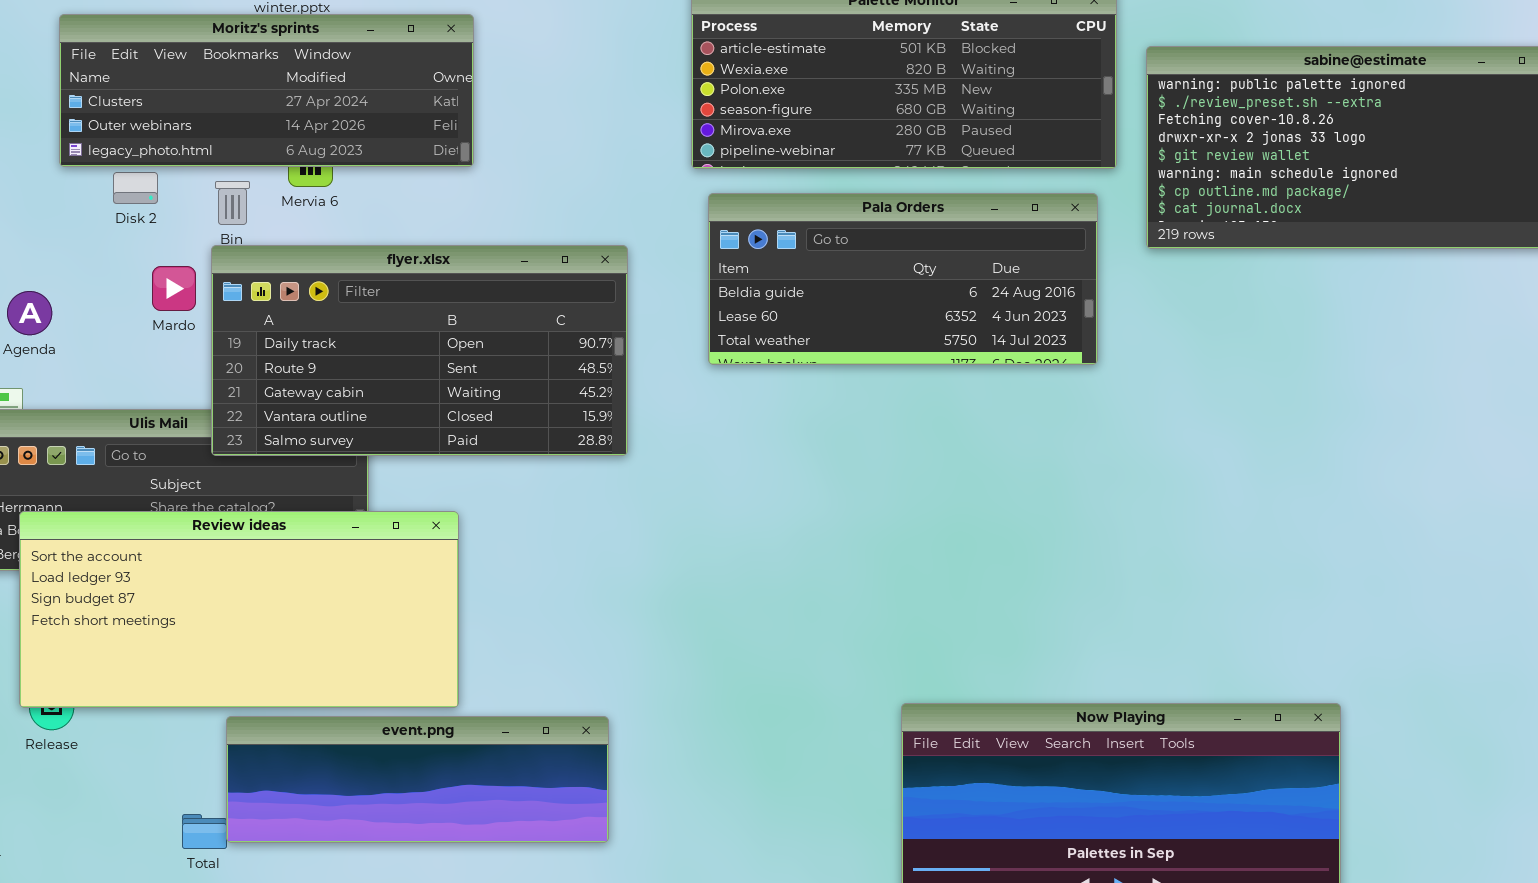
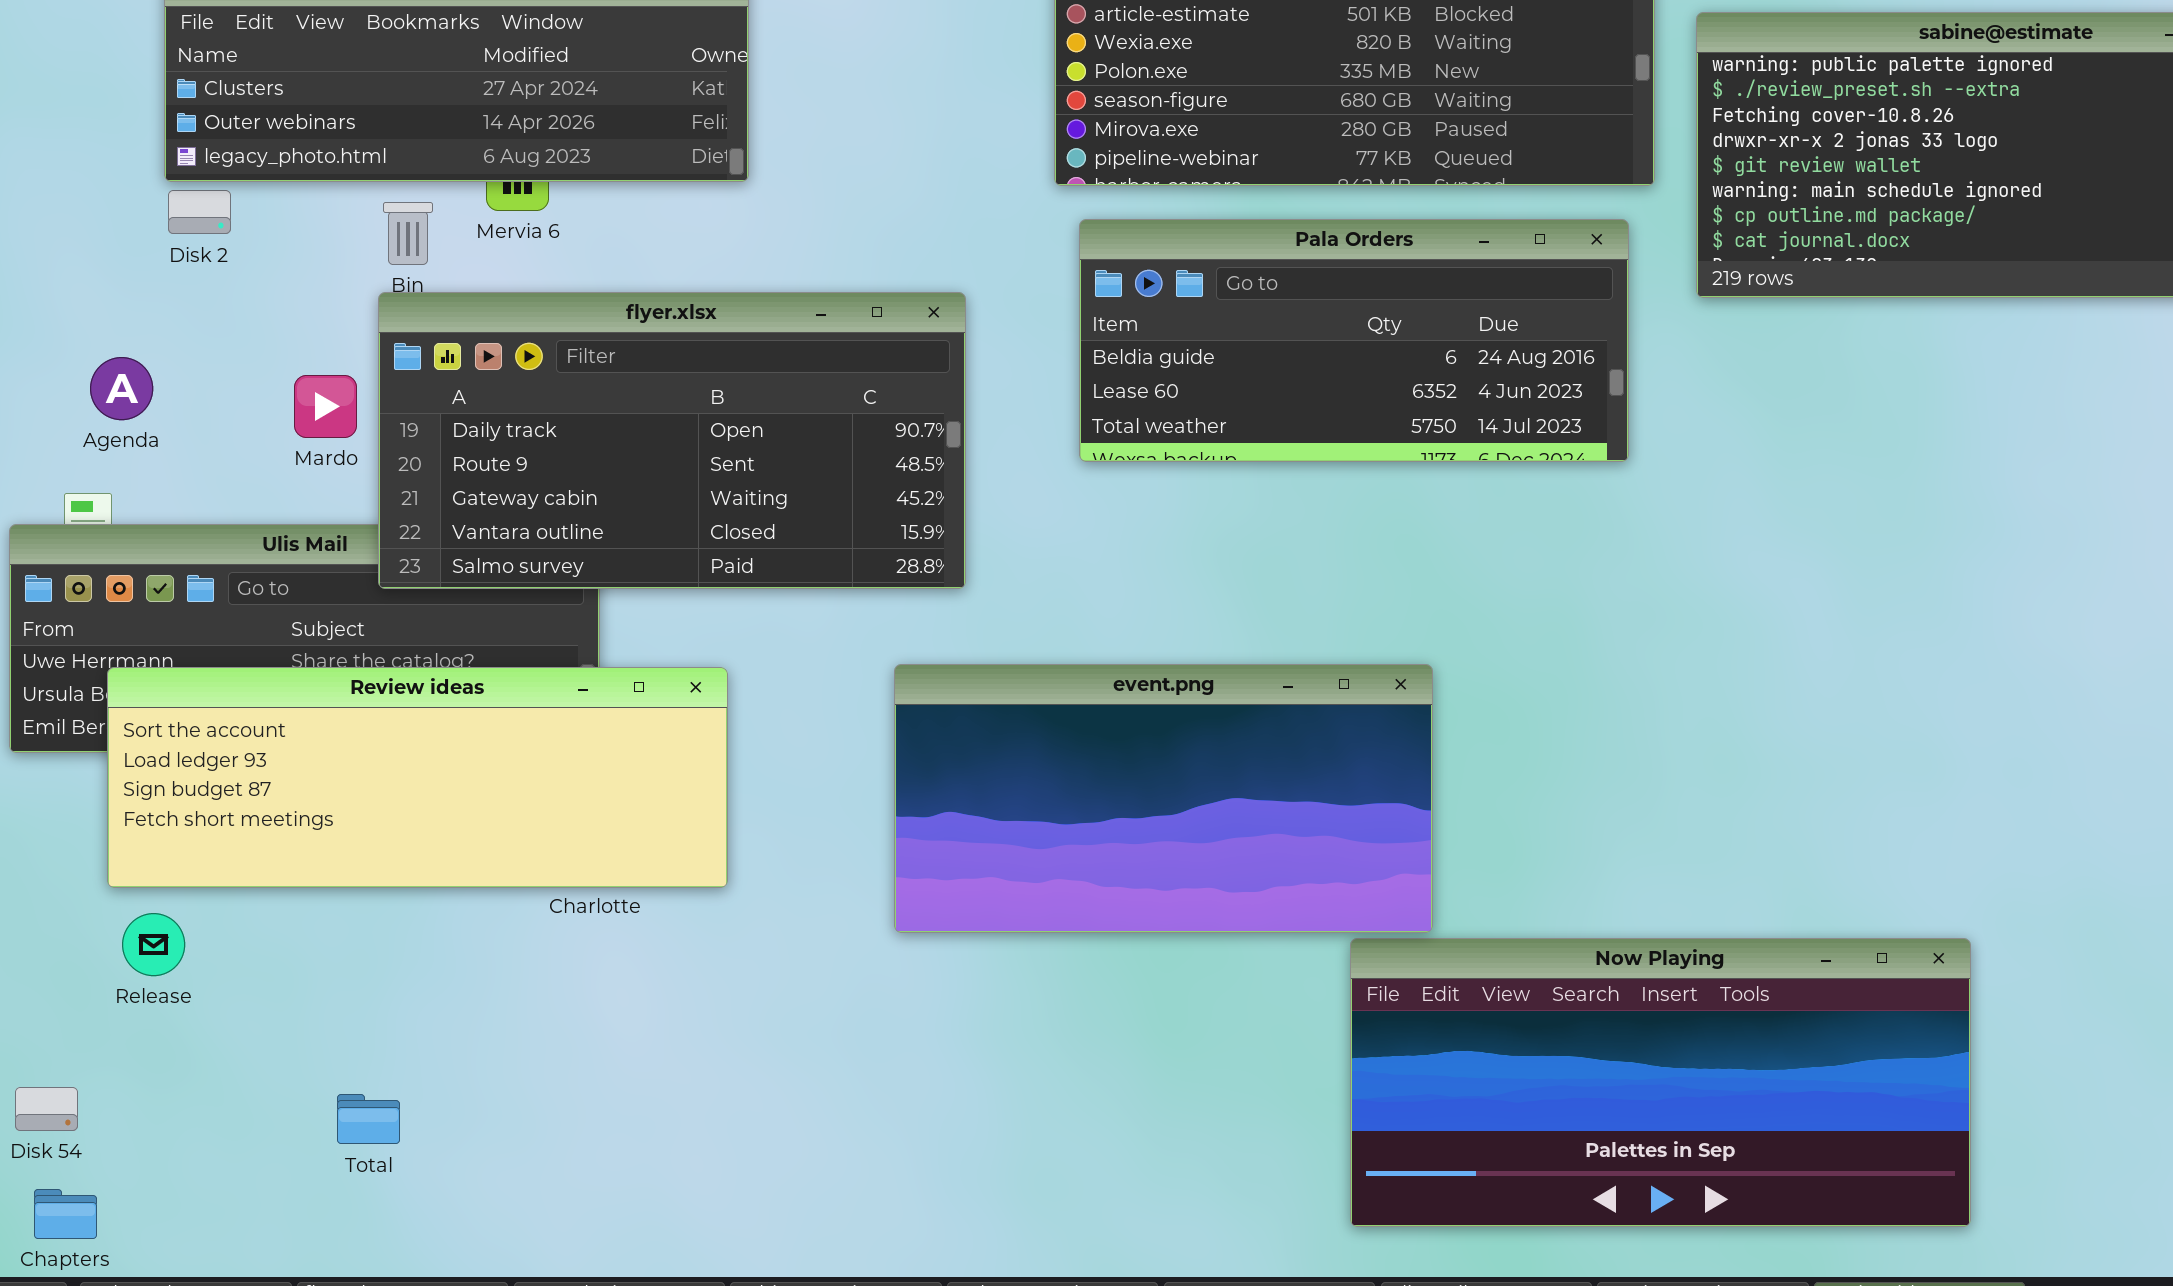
Disk 2: [113,172,158,204] -> [168,190,231,234], moved
Mardo: [152,266,196,311] -> [294,375,357,438], moved
Review ideas: [19,511,459,708] -> [107,667,728,888], resized
event.png: [226,716,609,843] -> [894,664,1433,933], moved, resized

